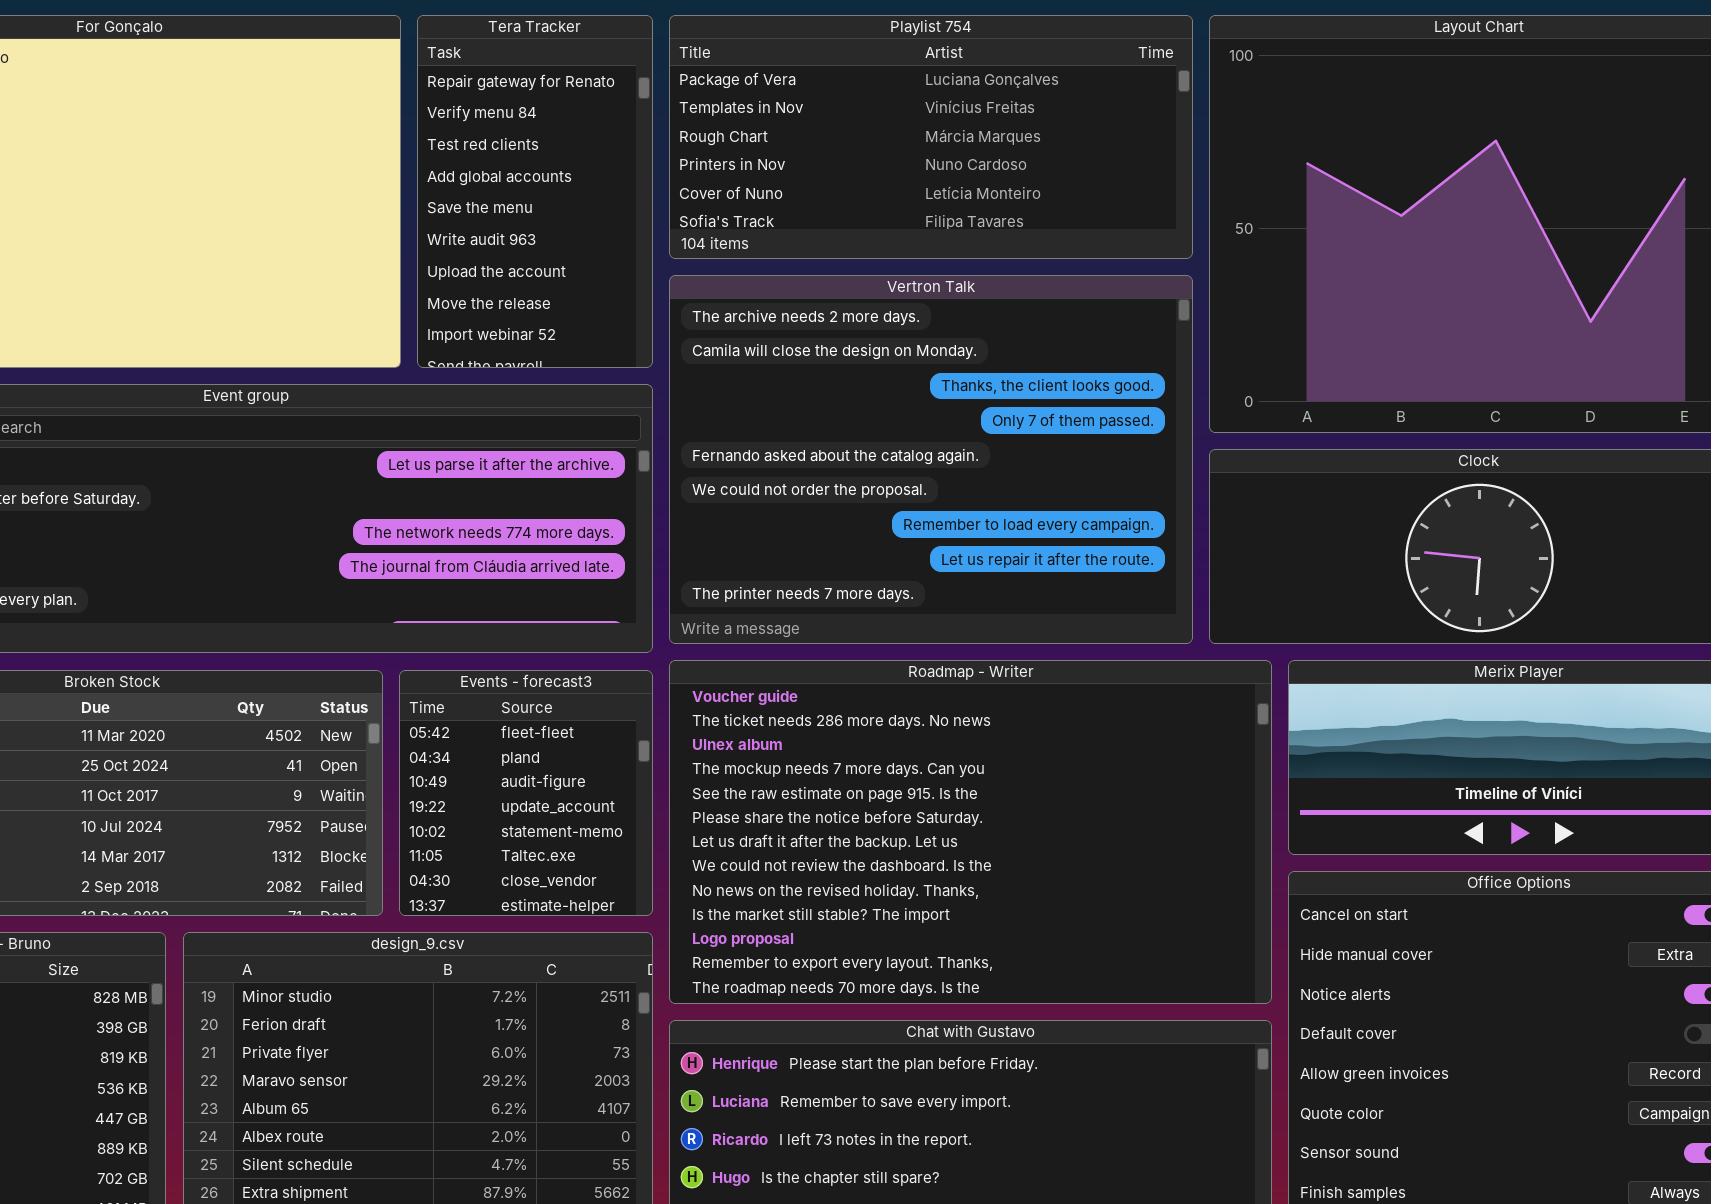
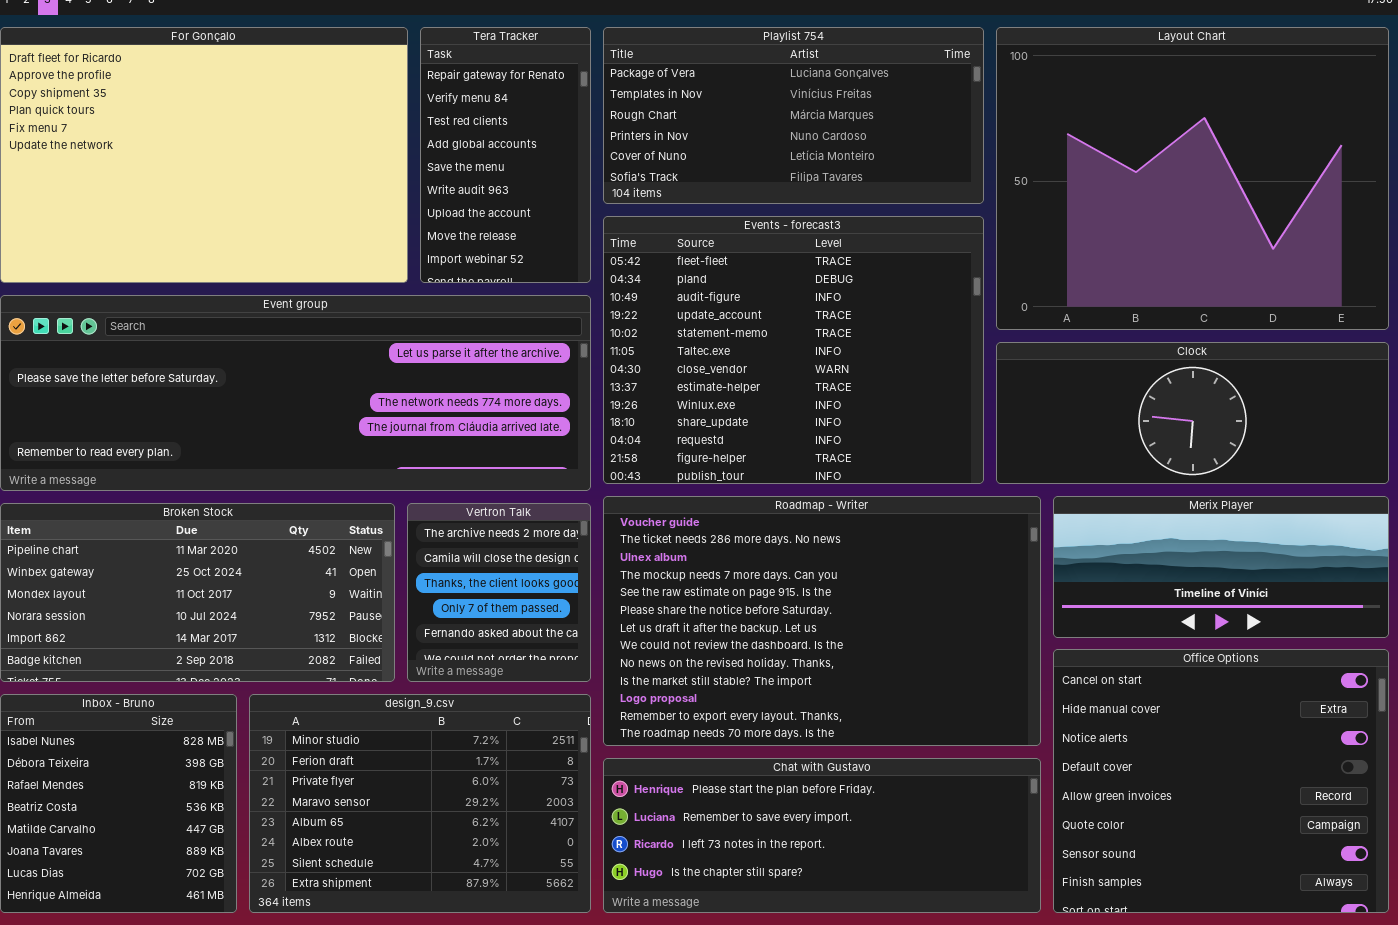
Vertron Talk: [669,275,1193,644] -> [407,503,591,682], moved, resized
Events - forecast3: [399,670,653,916] -> [603,216,984,484], moved, resized

